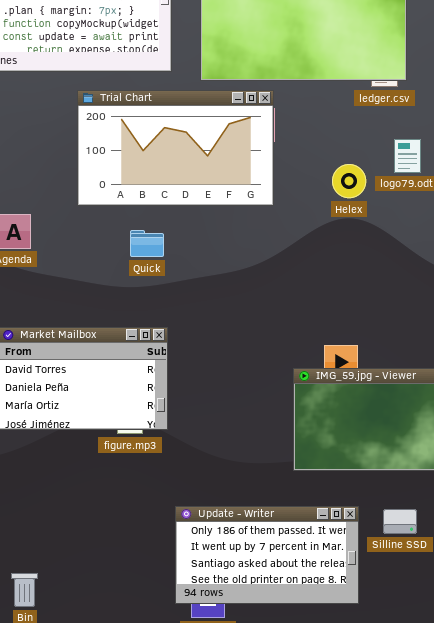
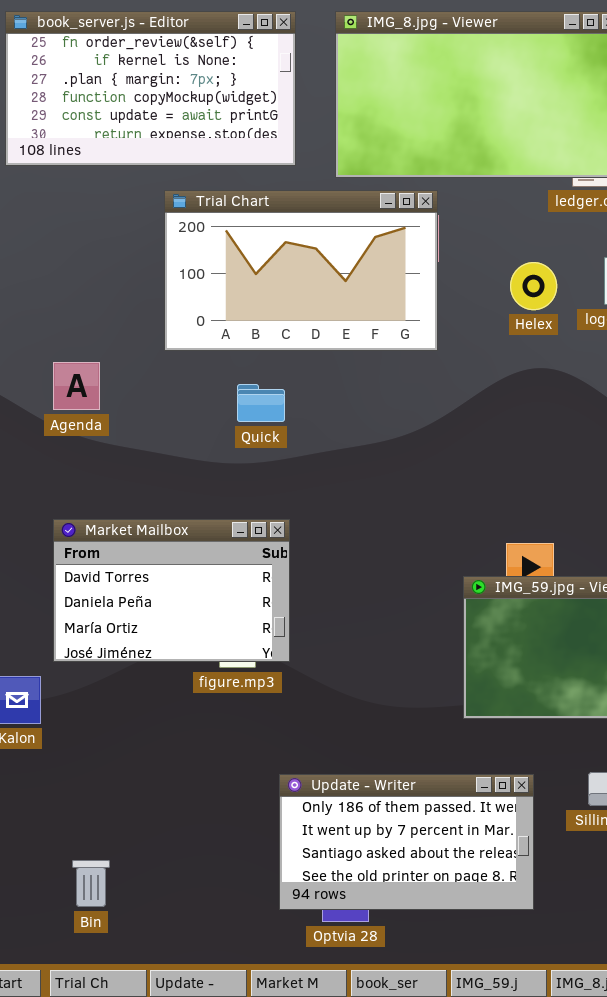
Helex: [332,164,366,198] -> [510,262,557,310], moved
Update - Writer: [175,506,359,604] -> [279,774,534,910], moved

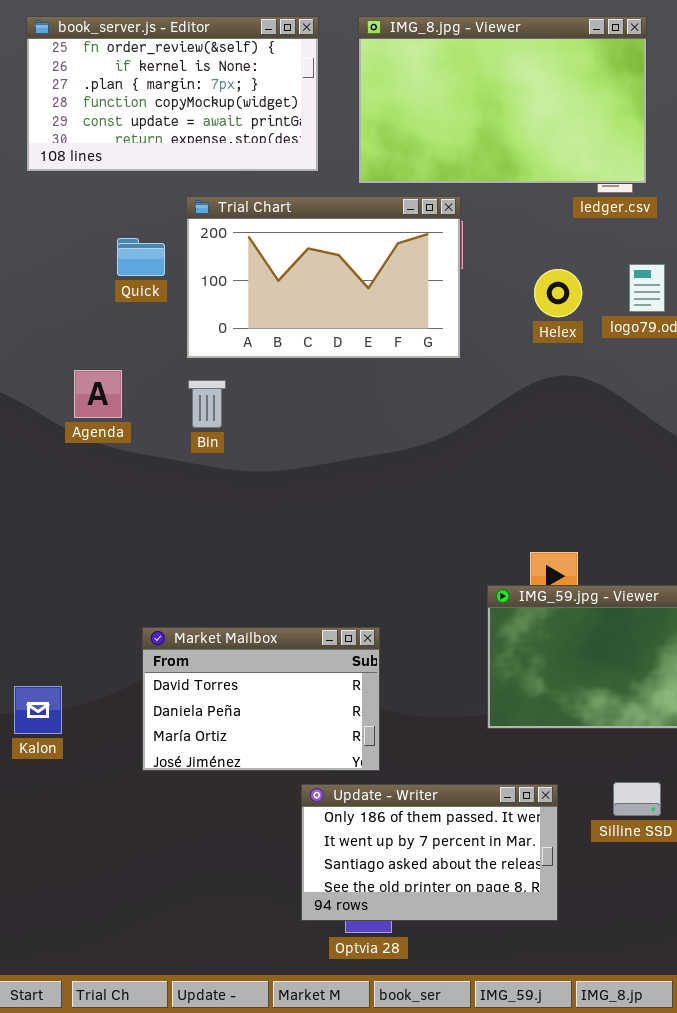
Quick: [237,384,285,422] -> [117,238,165,276], moved
Market Mailbox: [53,519,290,662] -> [142,627,380,771], moved
Bin: [72,860,110,907] -> [188,380,226,428], moved

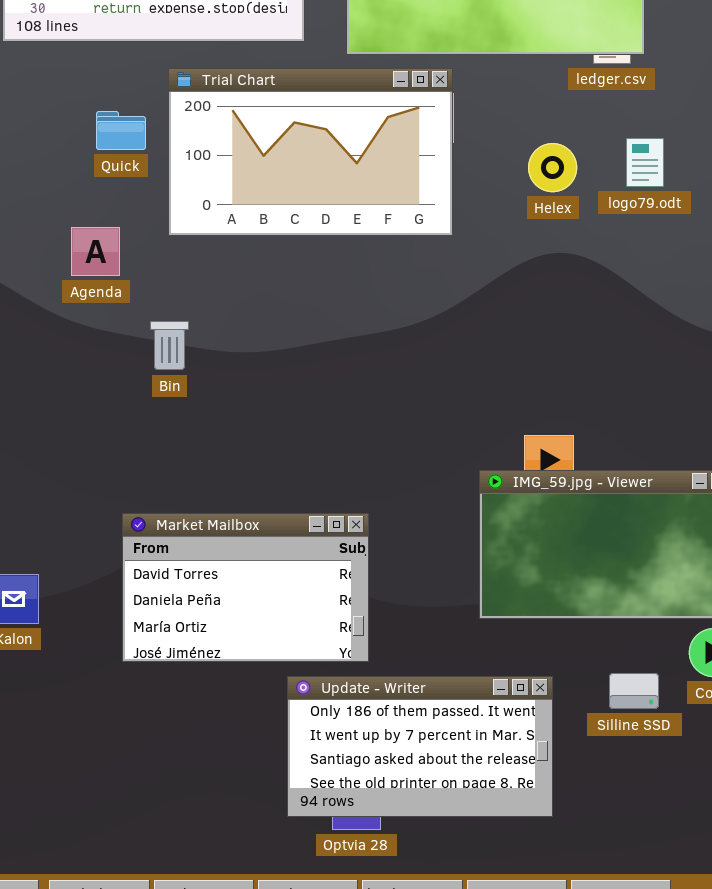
Agenda: [74,370,122,418] -> [71,227,120,276], moved
Bin: [188,380,226,428] -> [150,321,189,370], moved

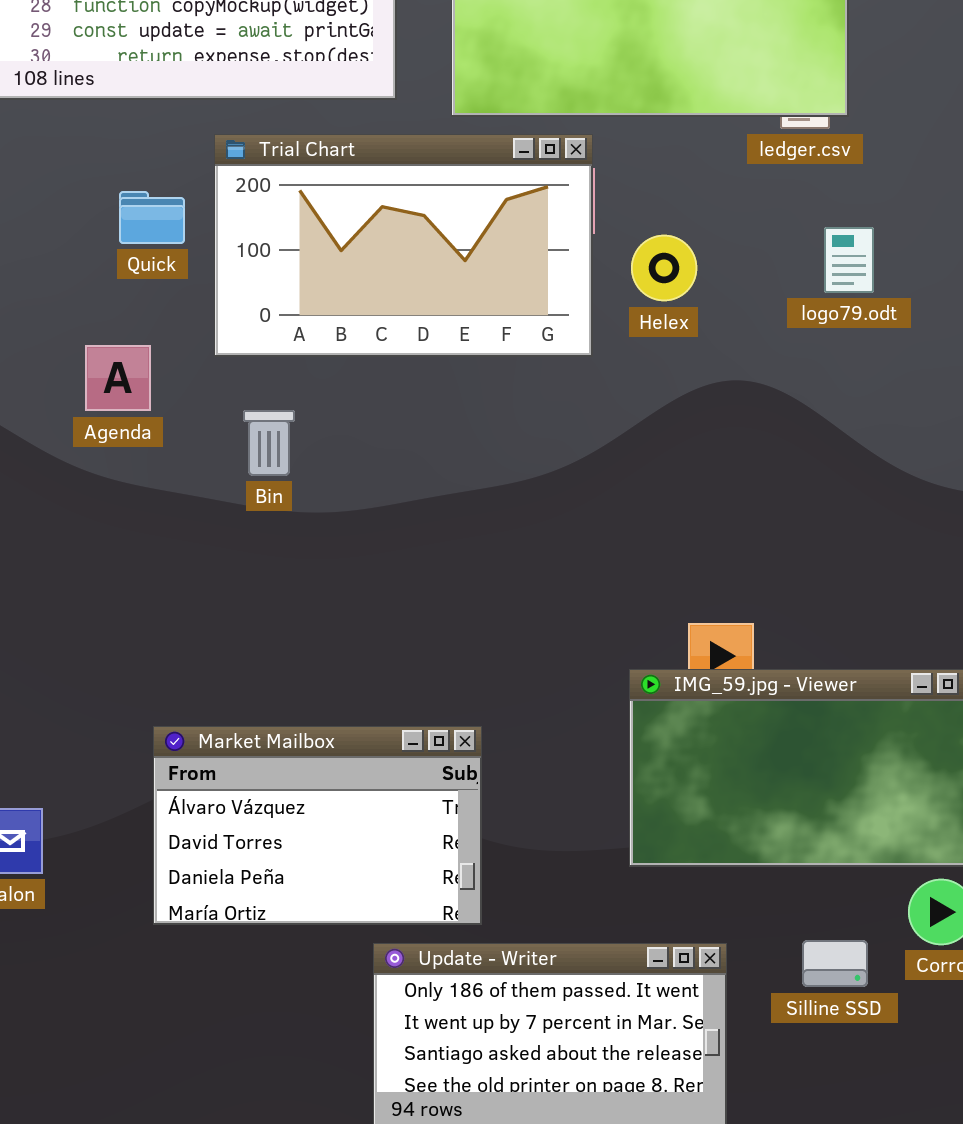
Helex: [528,143,577,192] -> [631,235,697,301], moved
Bin: [150,321,189,370] -> [243,410,295,476], moved
Market Mailbox: [122,513,369,662] -> [153,726,482,925], scrolled up 1 row

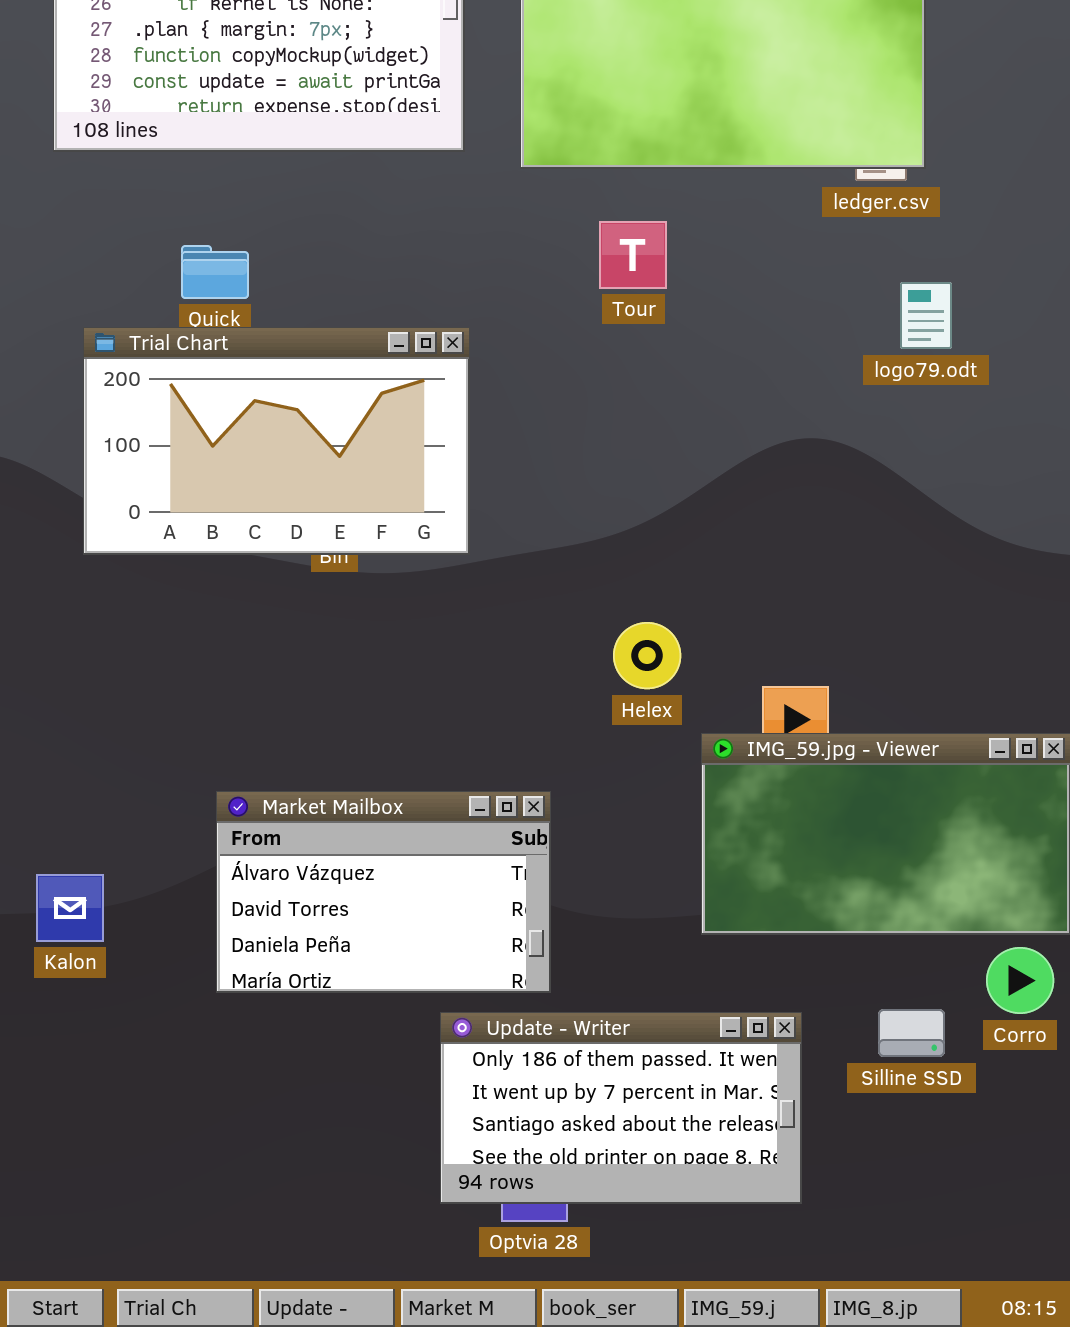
Trial Chart: [214,134,593,357] -> [83,327,470,555], moved
Helex: [631,235,697,301] -> [613,622,681,689], moved

